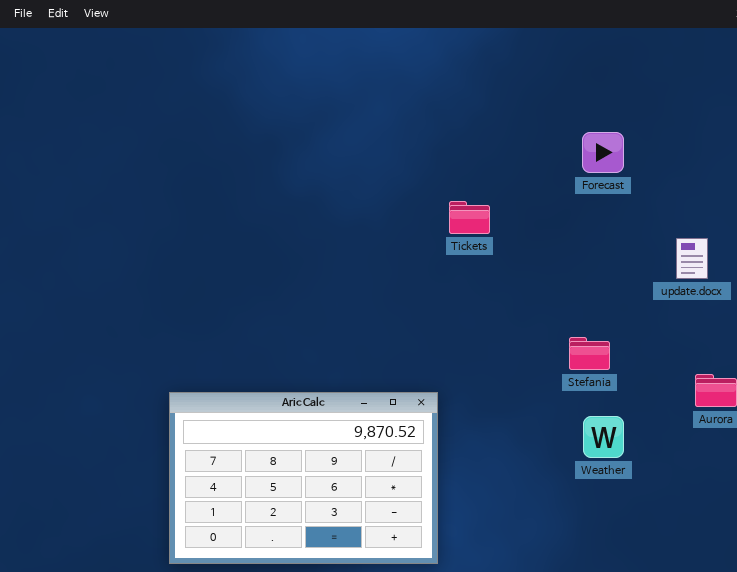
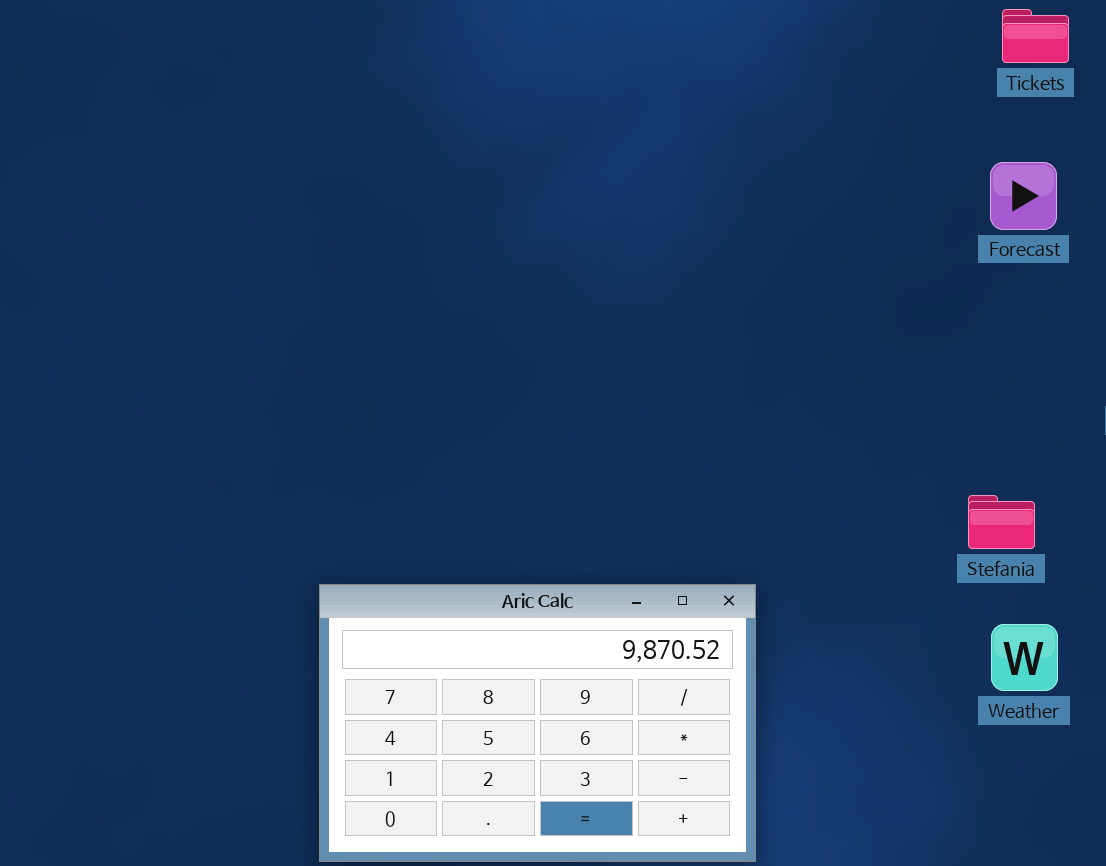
Tickets: [449,201,490,234] -> [1002,9,1069,63], moved

